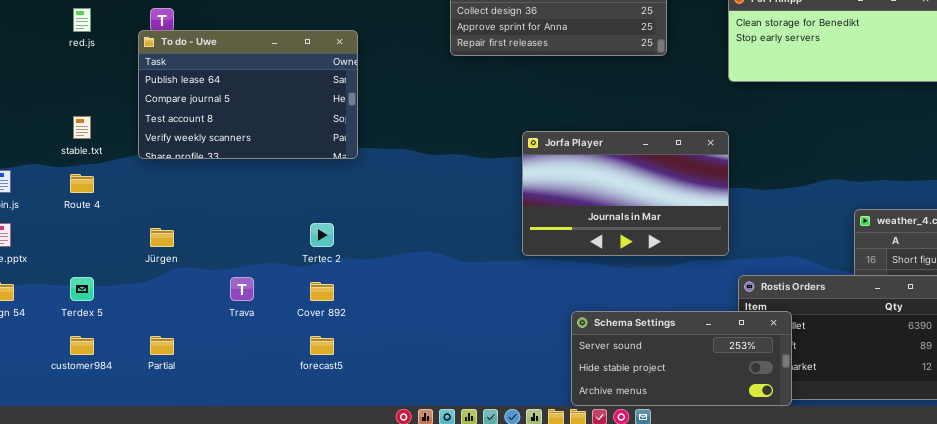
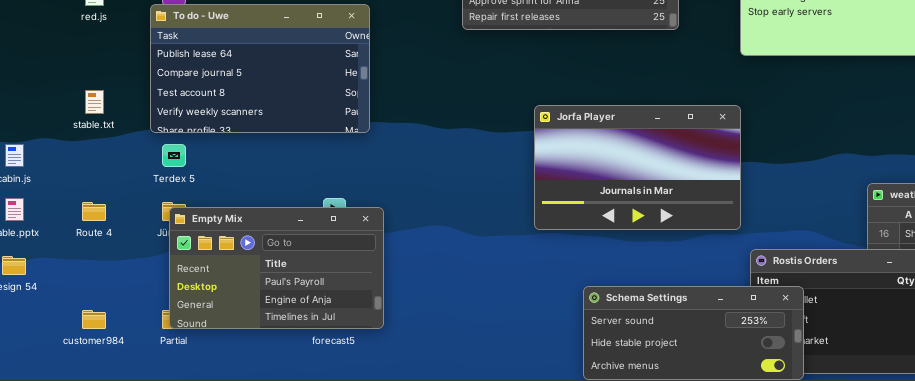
Route 4: [70,174,94,193] -> [82,202,106,221], moved
Empty Mix: none -> [169,207,384,329], opened
Terdex 5: [70,277,94,301] -> [162,144,186,167], moved

